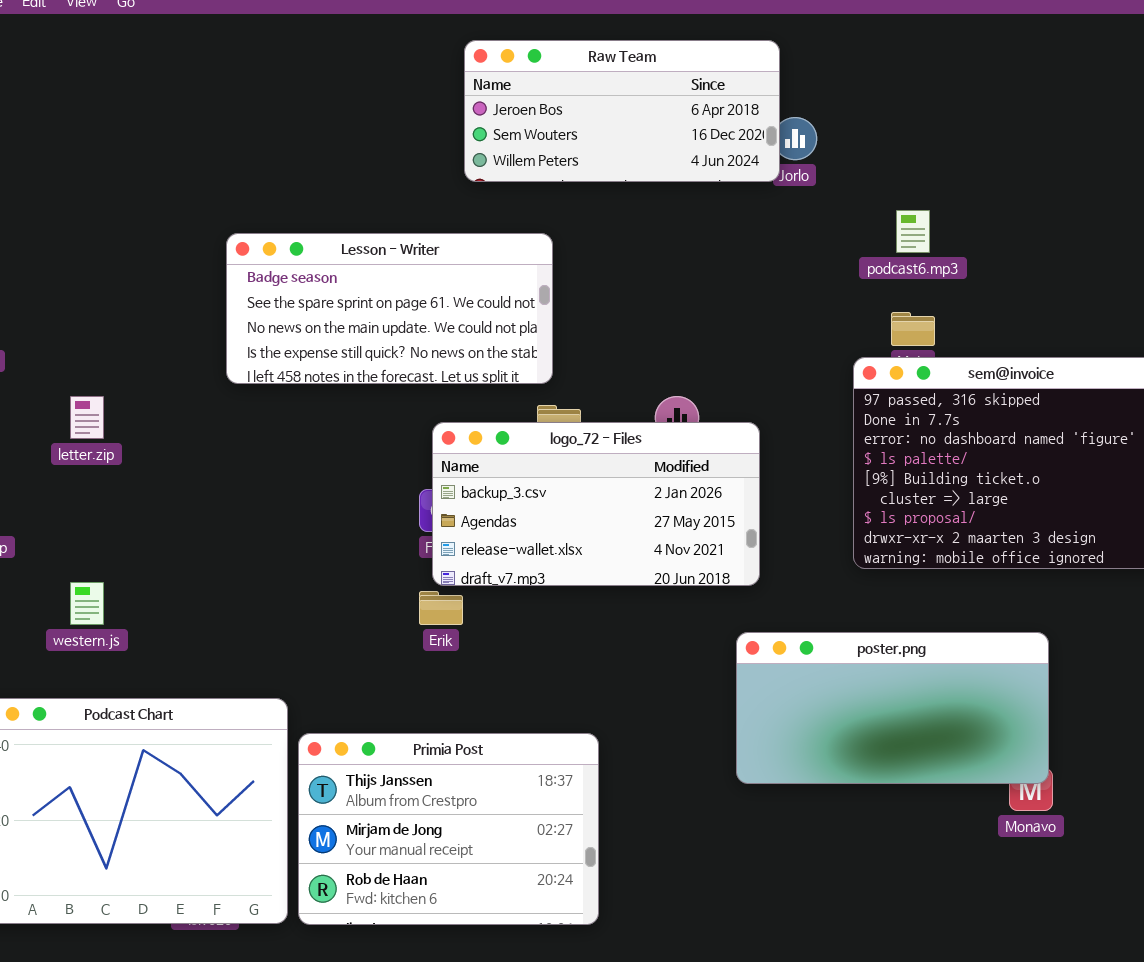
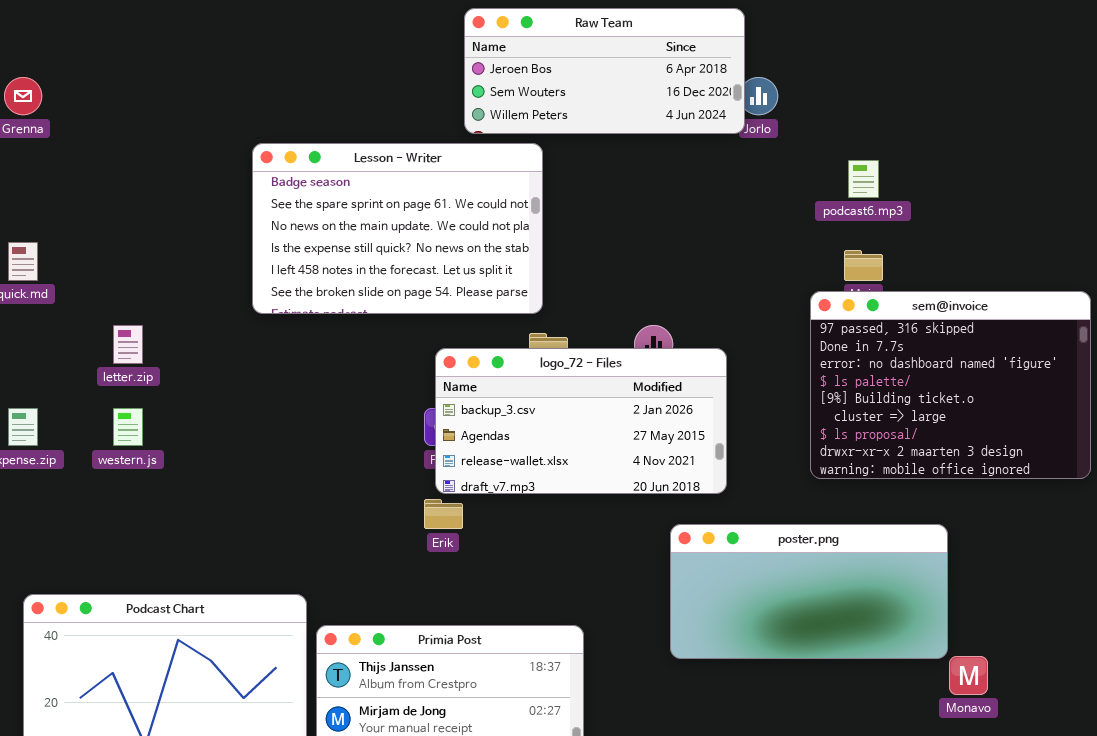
Lesson - Writer: [226,233,553,384] -> [252,143,543,314], resized
western.js: [70,582,104,625] -> [113,408,143,446], moved
poster.png: [736,632,1049,784] -> [670,524,948,659], moved

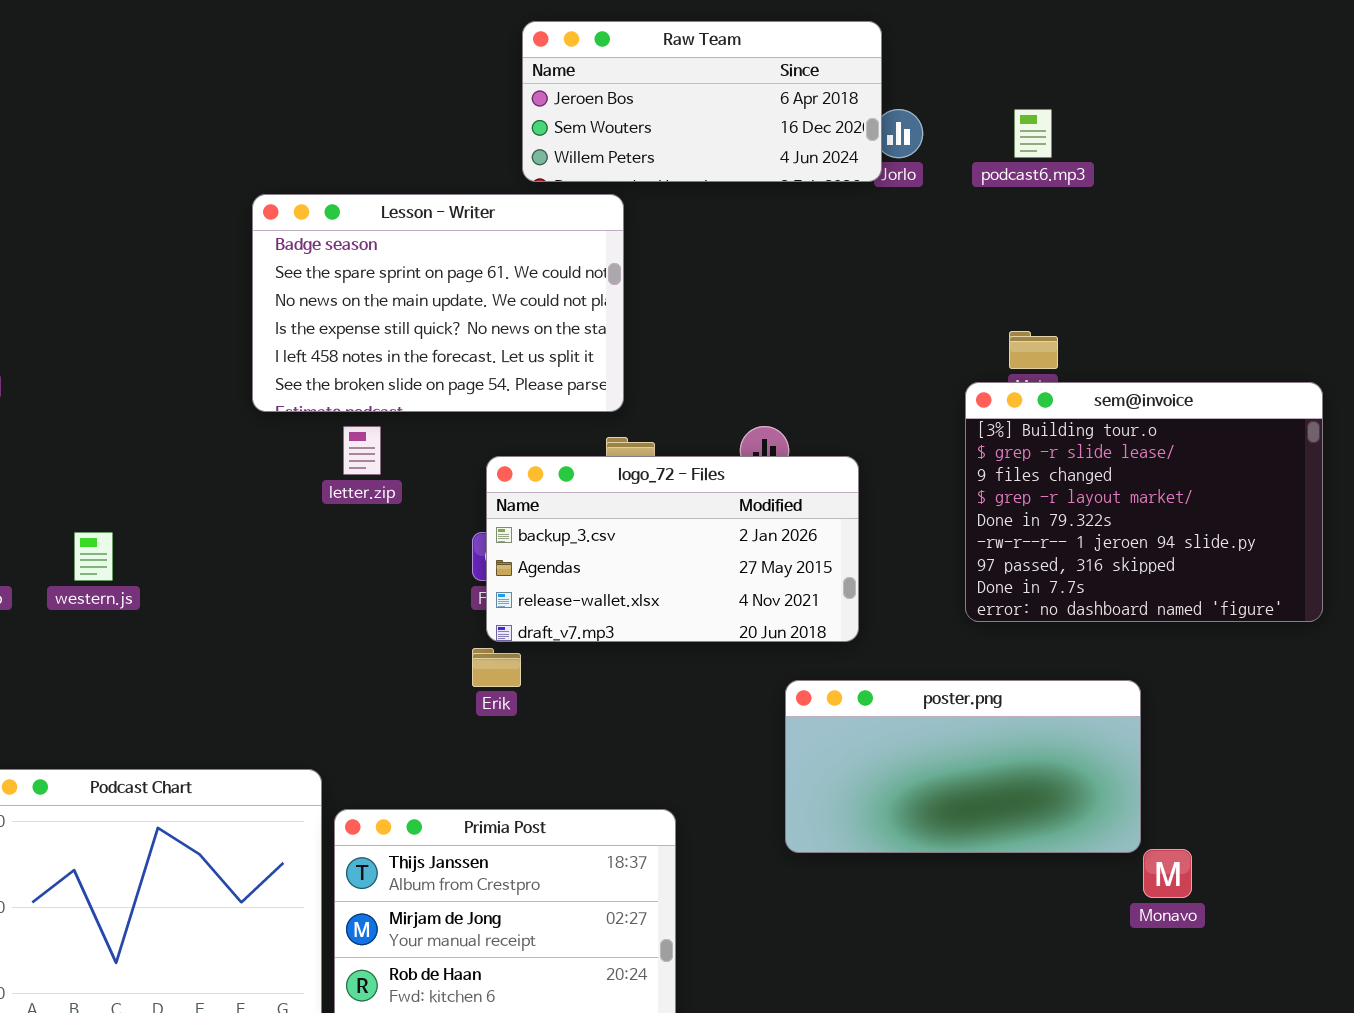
podcast6.mp3: [848,160,879,198] -> [1014,109,1052,158], moved
sem@invoice: [810,291,1091,479] -> [965,382,1323,622], scrolled up 6 rows
letter.zip: [113,325,143,364] -> [343,426,381,475], moved

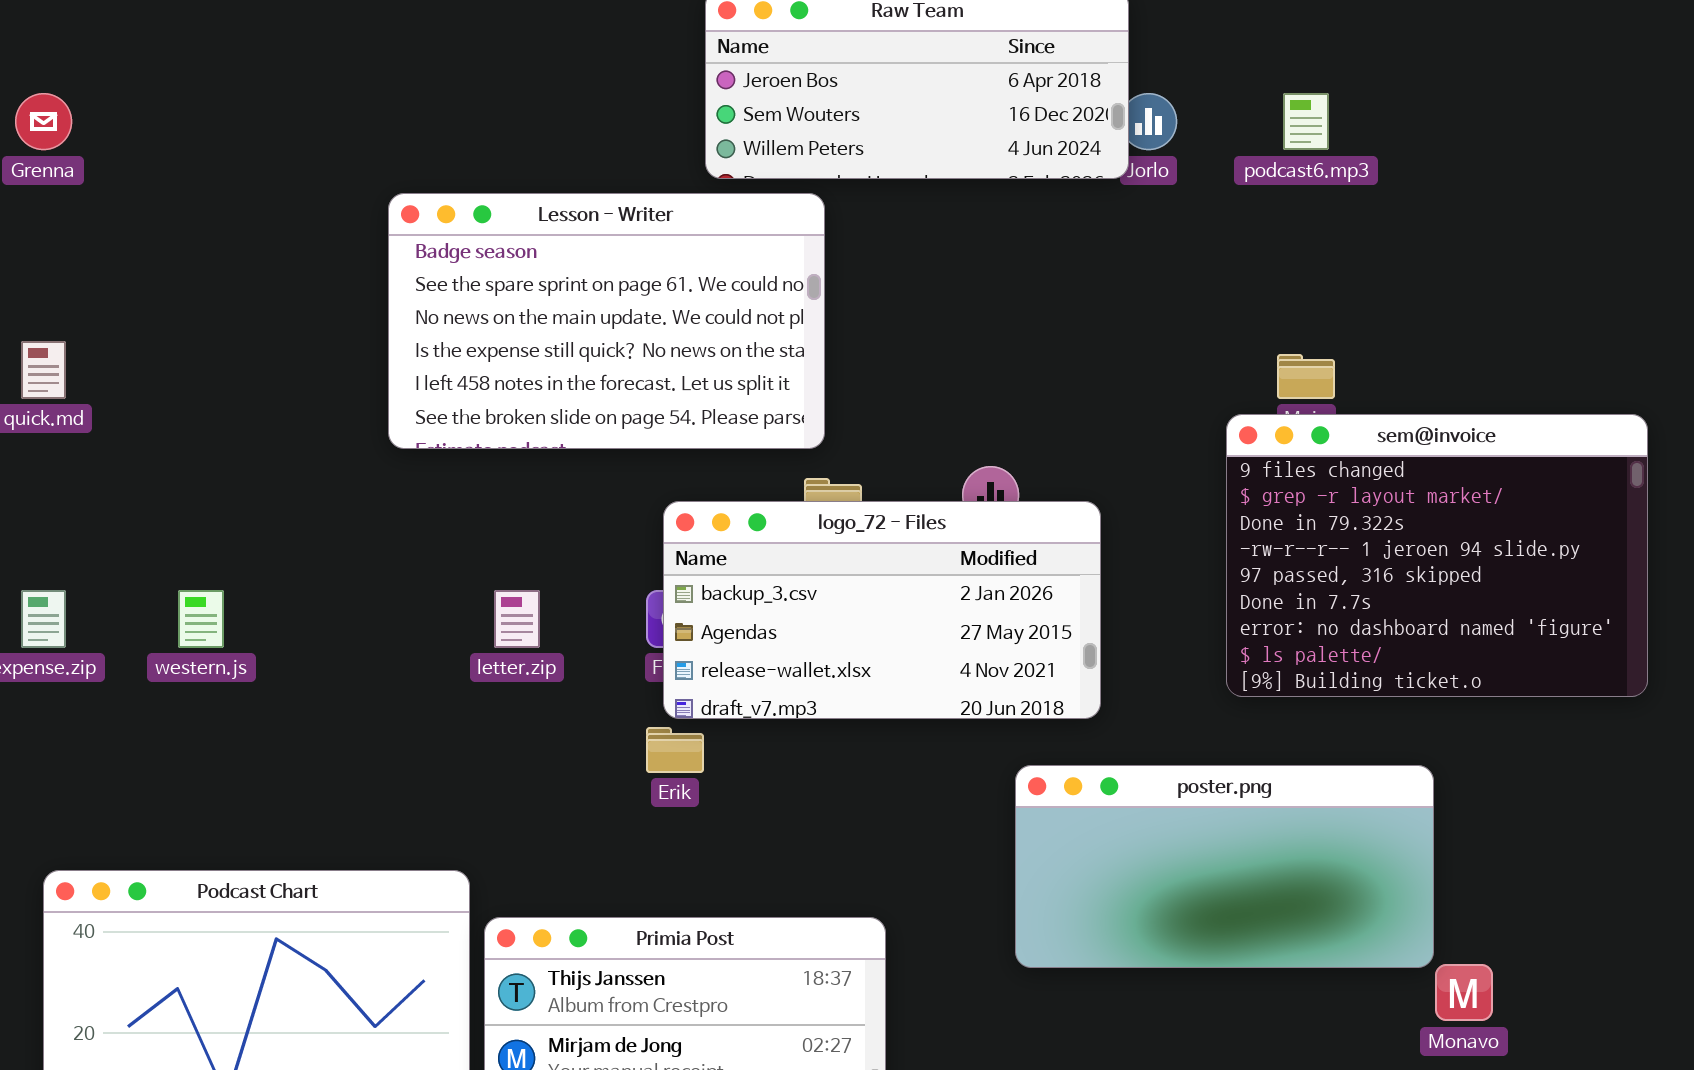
sem@invoice: [965,382,1323,622] -> [1226,414,1648,697], scrolled down 2 rows
letter.zip: [343,426,381,475] -> [494,590,540,648], moved

